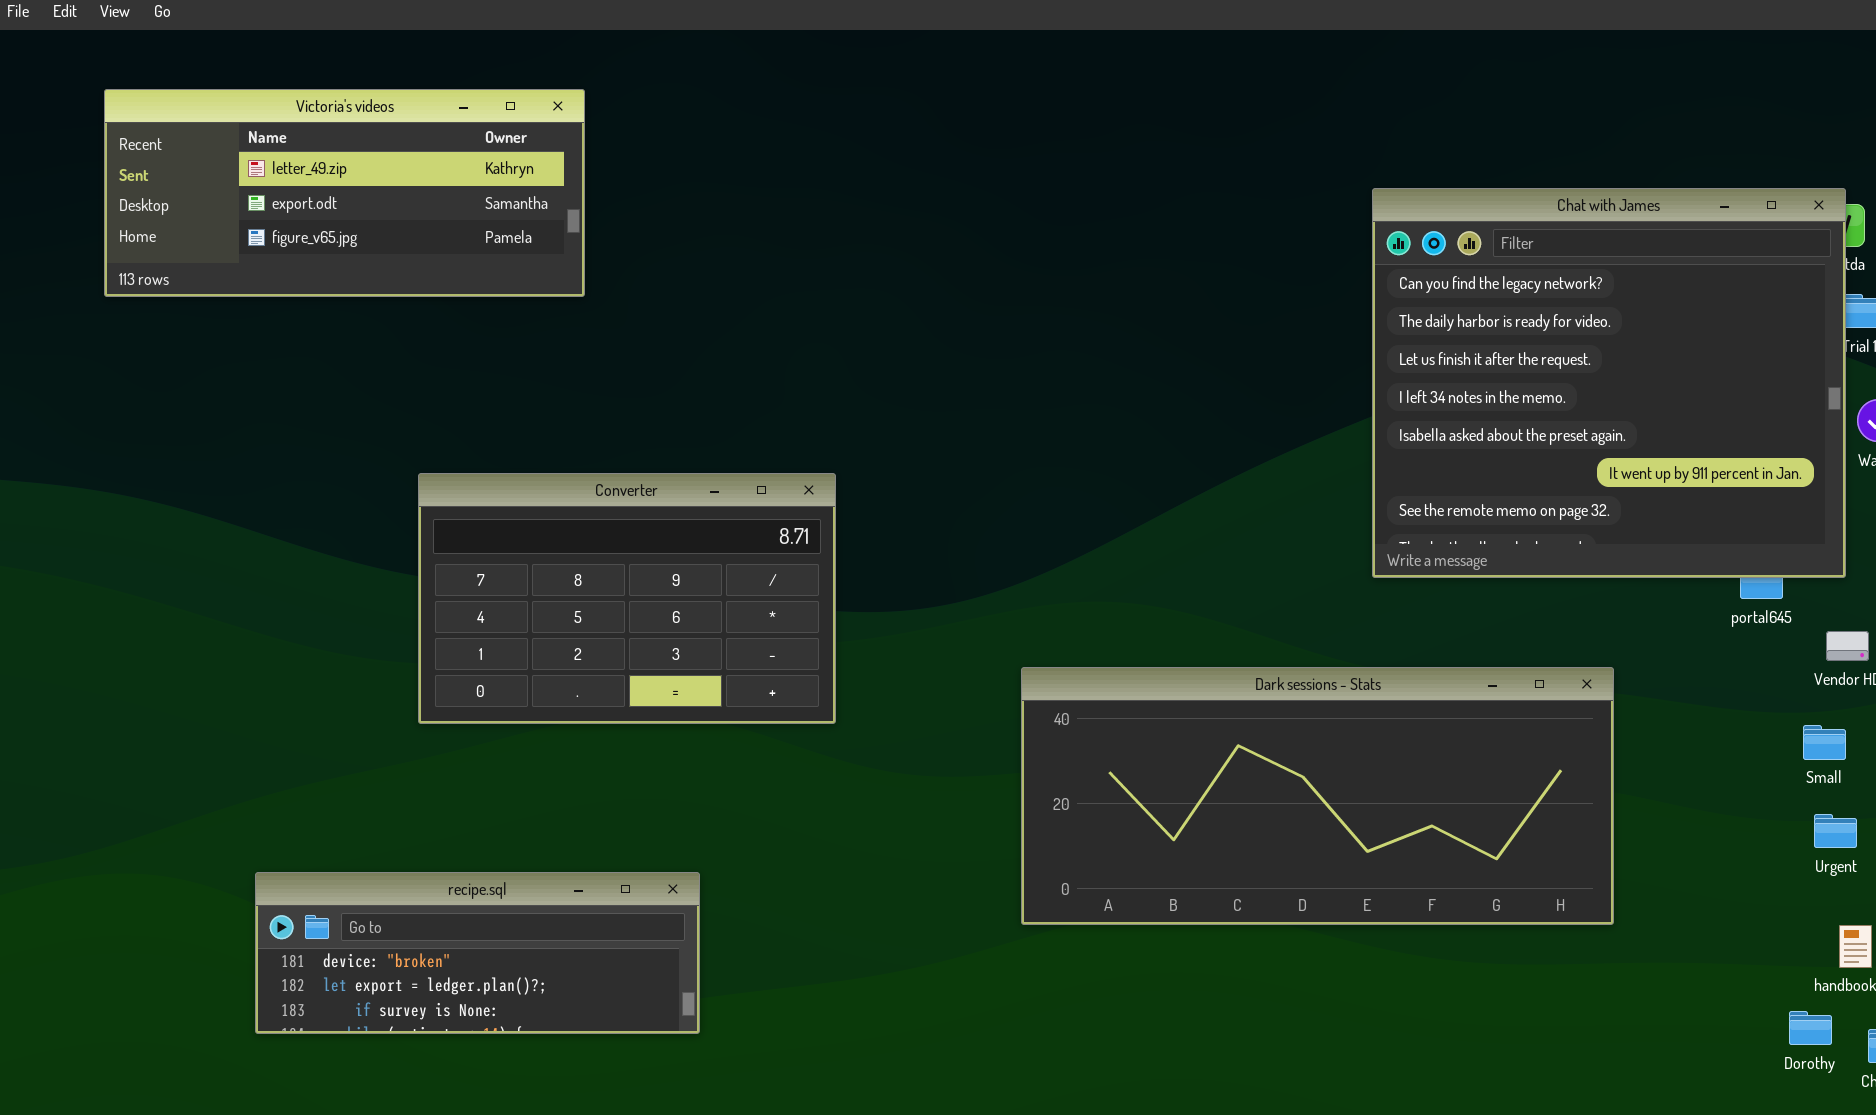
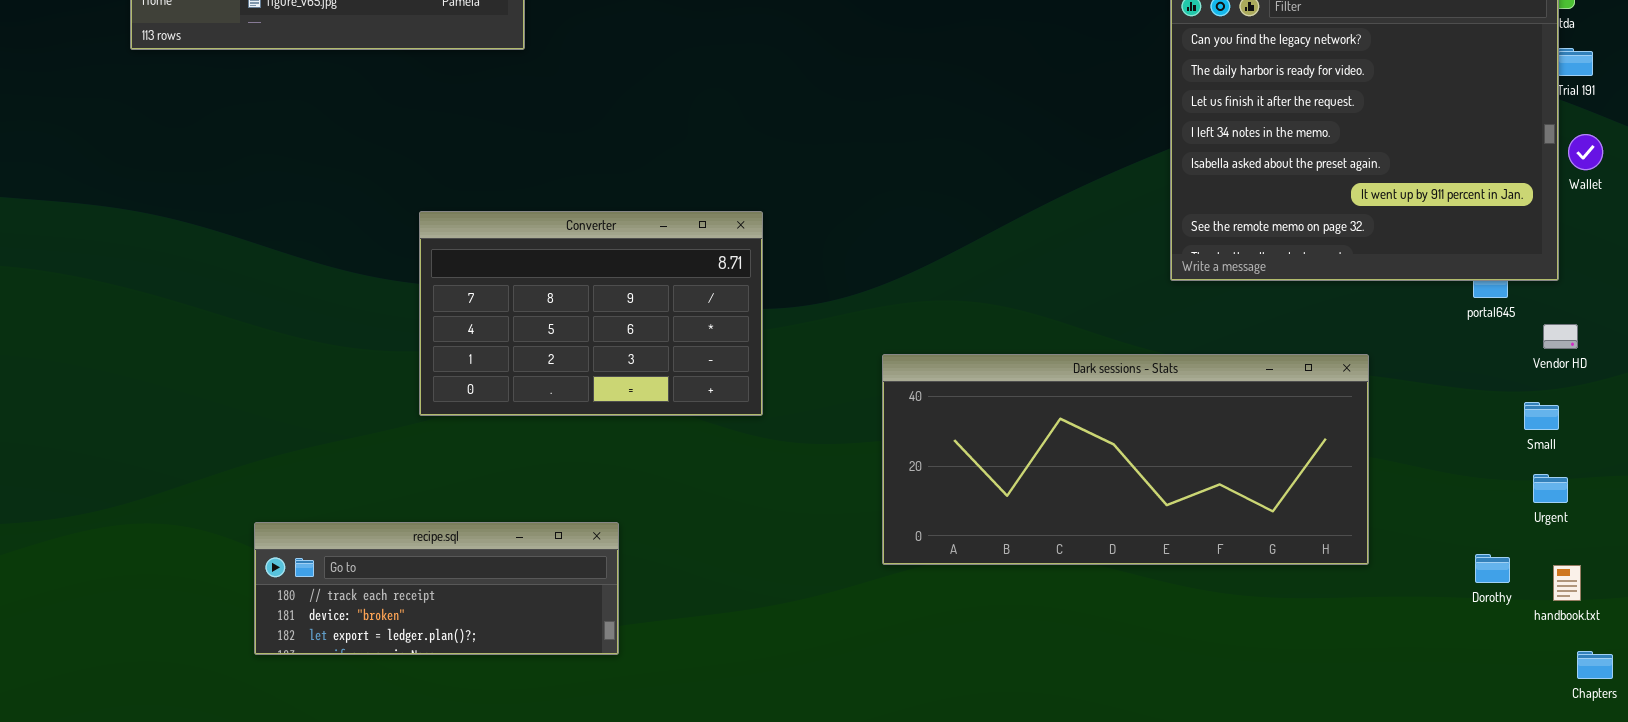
Converter: [418,473,836,724] -> [419,211,763,416], moved
recipe.sql: [255,872,700,1034] -> [254,522,619,655], scrolled up 1 row
Dorothy: [1789,1011,1832,1045] -> [1475,554,1510,583], moved

